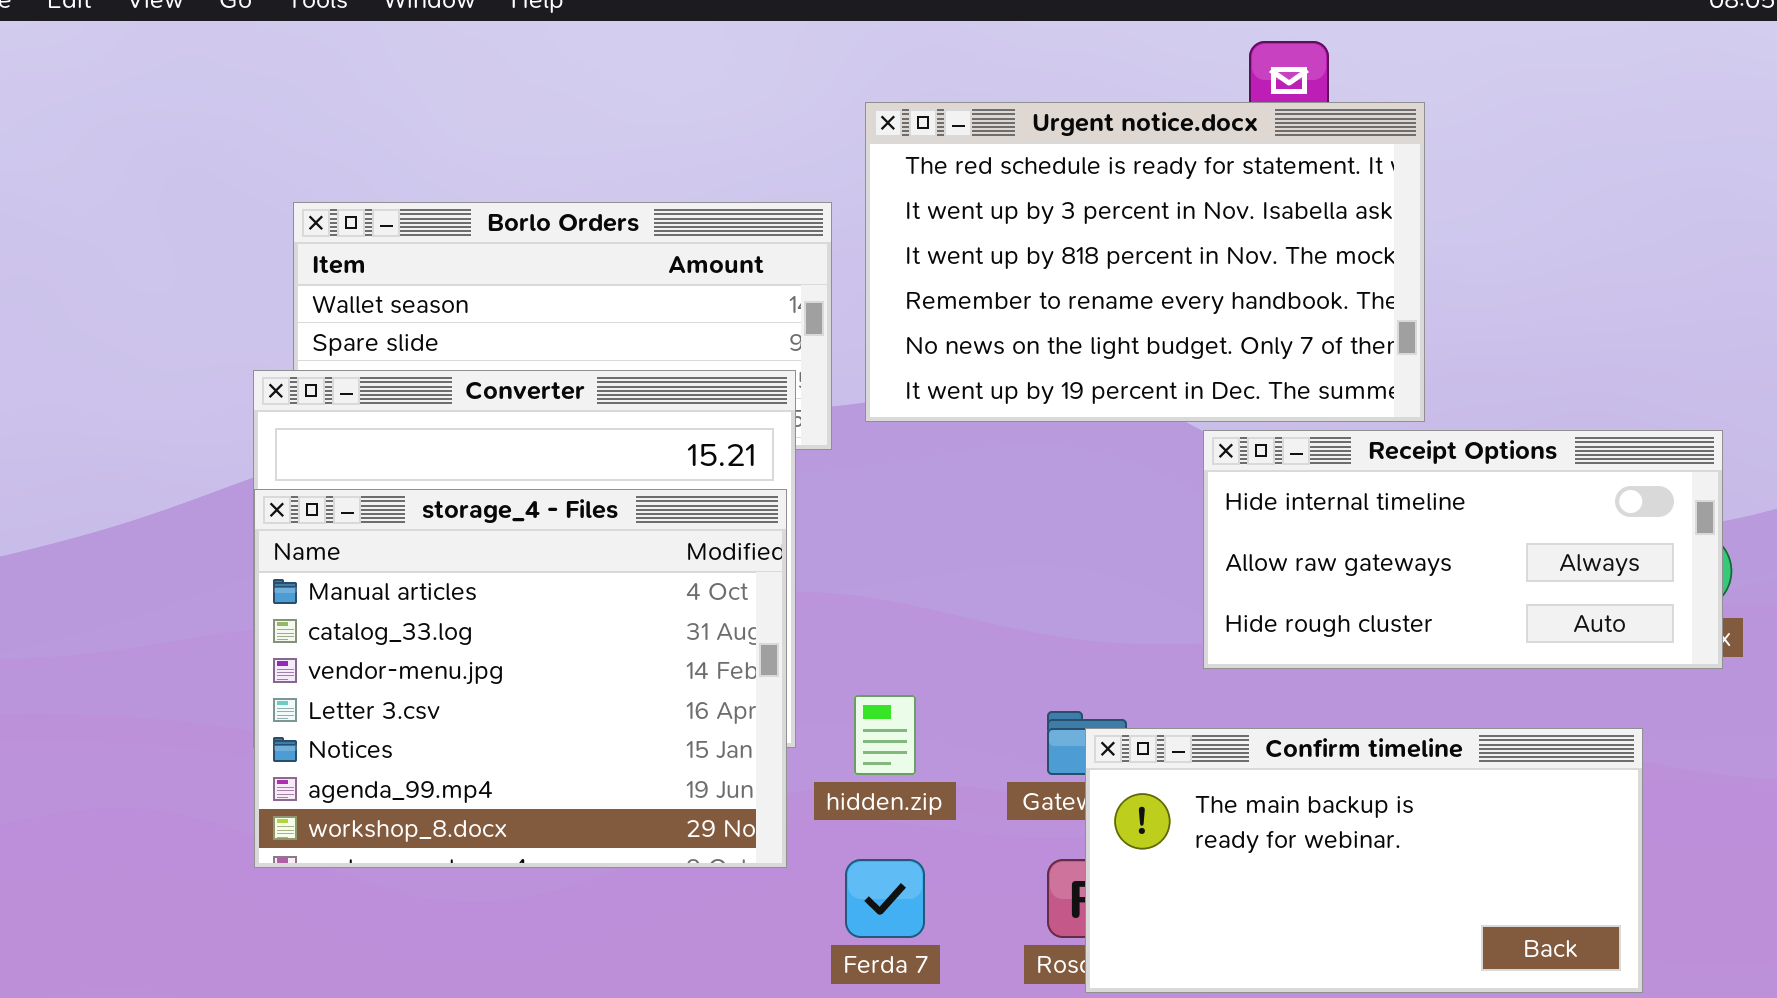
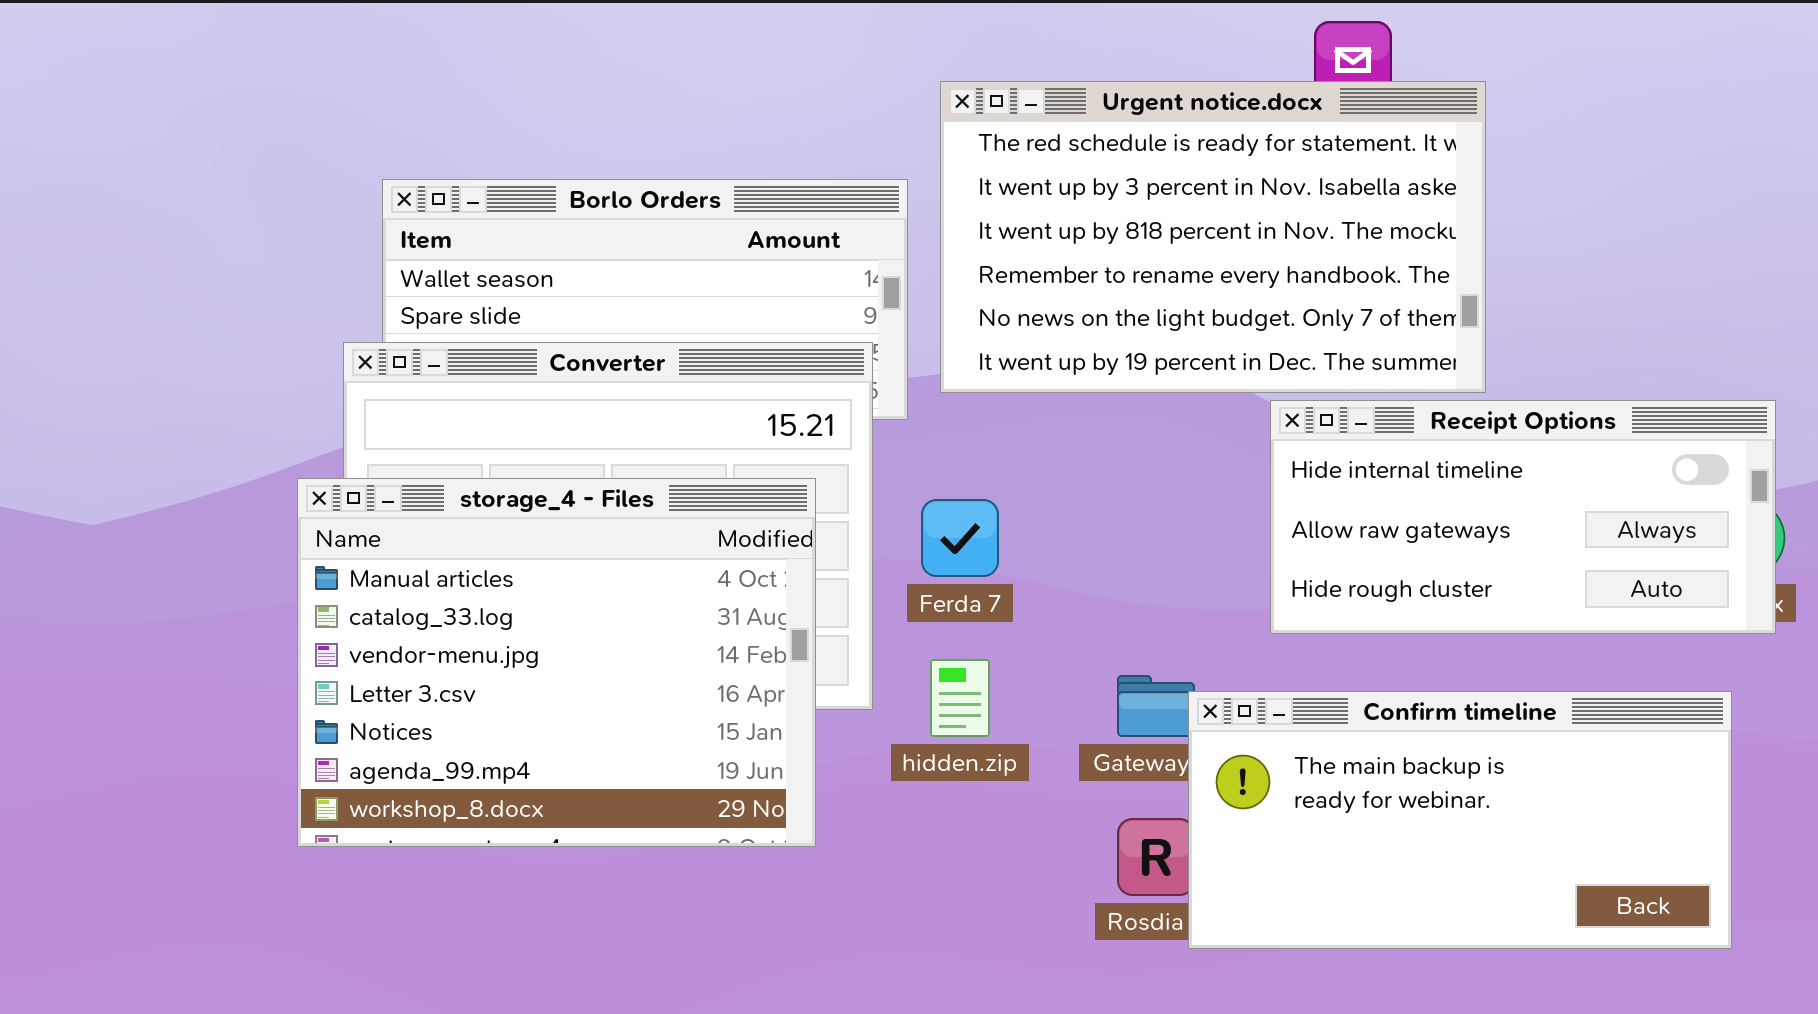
storage_4 - Files: [254,489,787,868] -> [297,478,816,847], moved
Confirm timeline: [1085,728,1643,993] -> [1188,691,1732,949], moved
Ferda 7: [845,859,925,938] -> [921,499,999,577], moved

